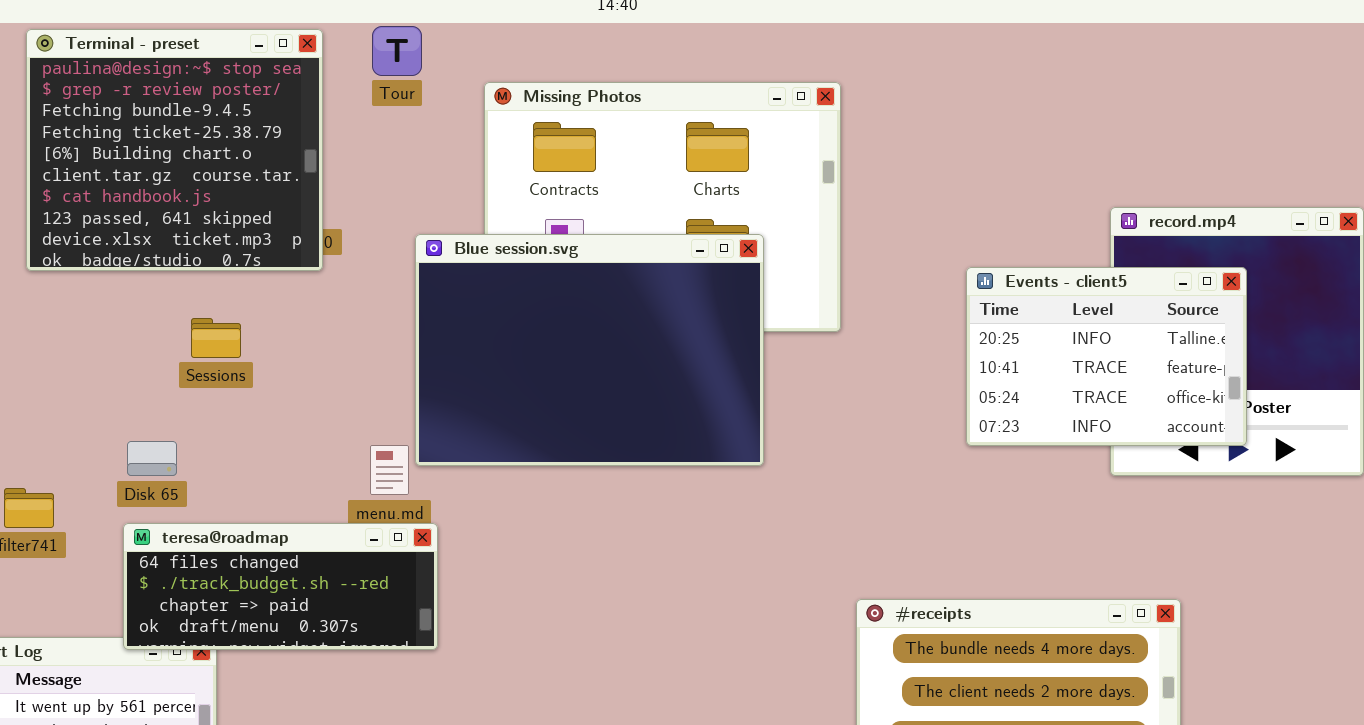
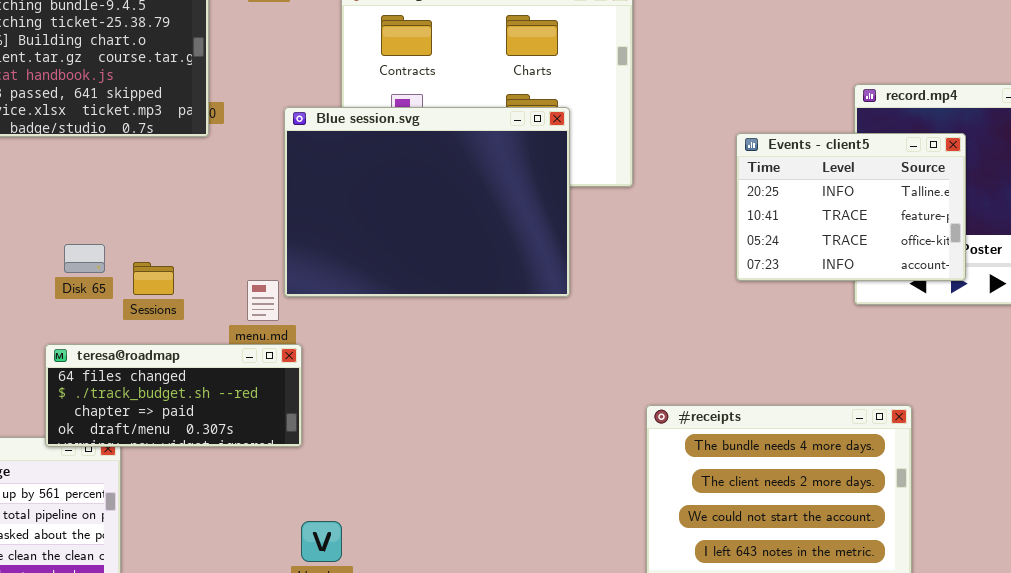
Sessions: [191,318,241,358] -> [133,262,174,295], moved
Disk 65: [127,441,177,476] -> [64,244,105,273], moved

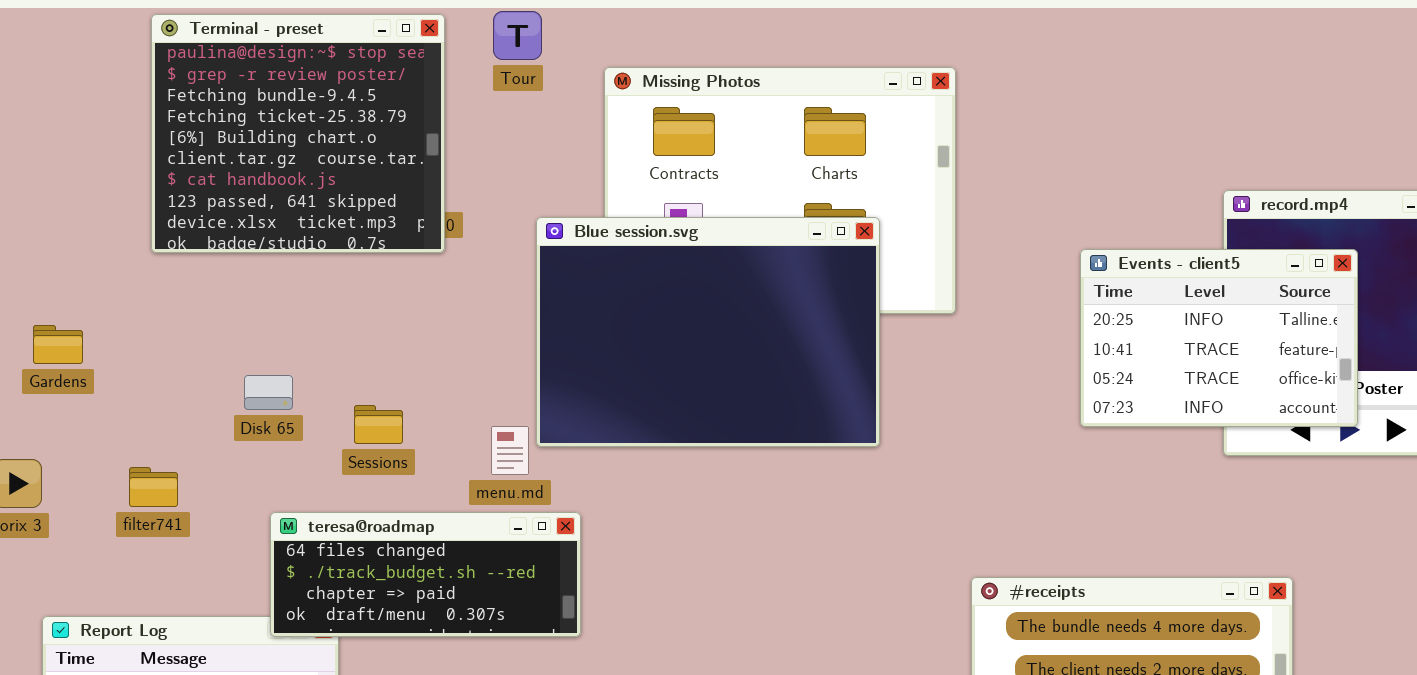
Disk 65: [64,244,105,273] -> [244,375,293,410], moved
teresa@roadmap: [45,344,302,447] -> [270,512,581,637], moved

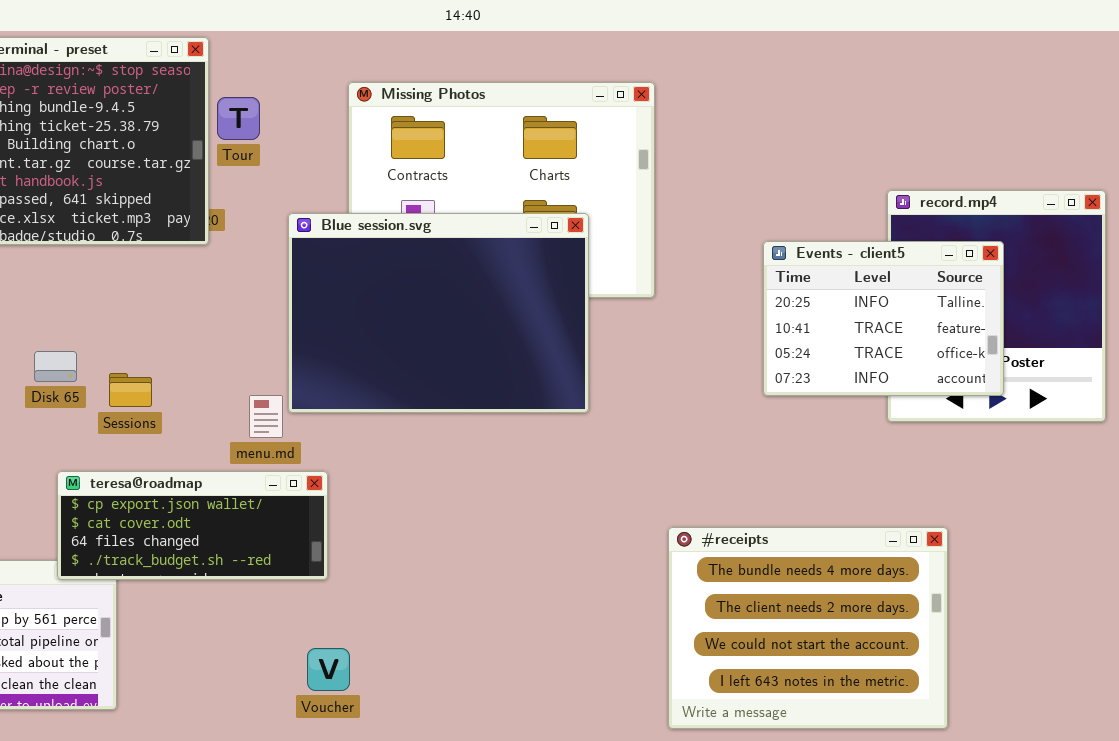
Tour: [493,11,542,60] -> [217,97,260,140], moved
Sessions: [354,405,403,444] -> [109,373,152,407], moved
teresa@roadmap: [270,512,581,637] -> [57,471,328,580], scrolled up 2 rows

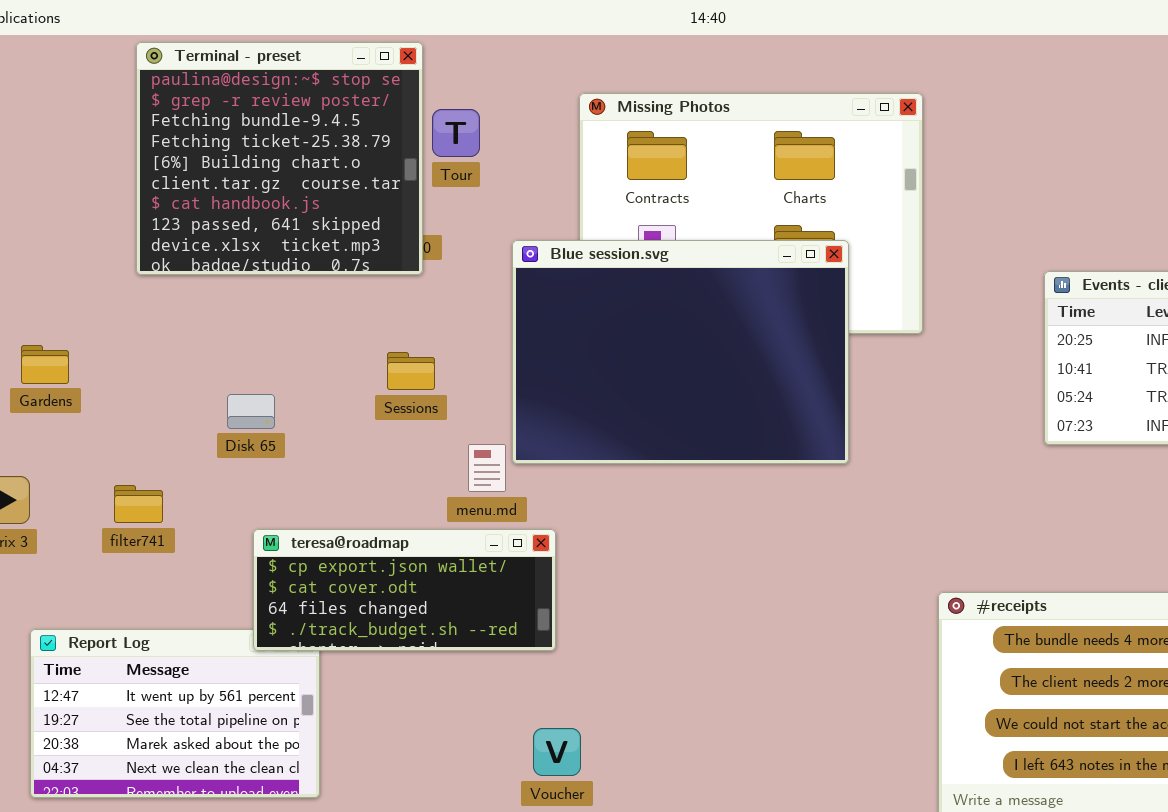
Sessions: [109,373,152,407] -> [387,352,435,390], moved

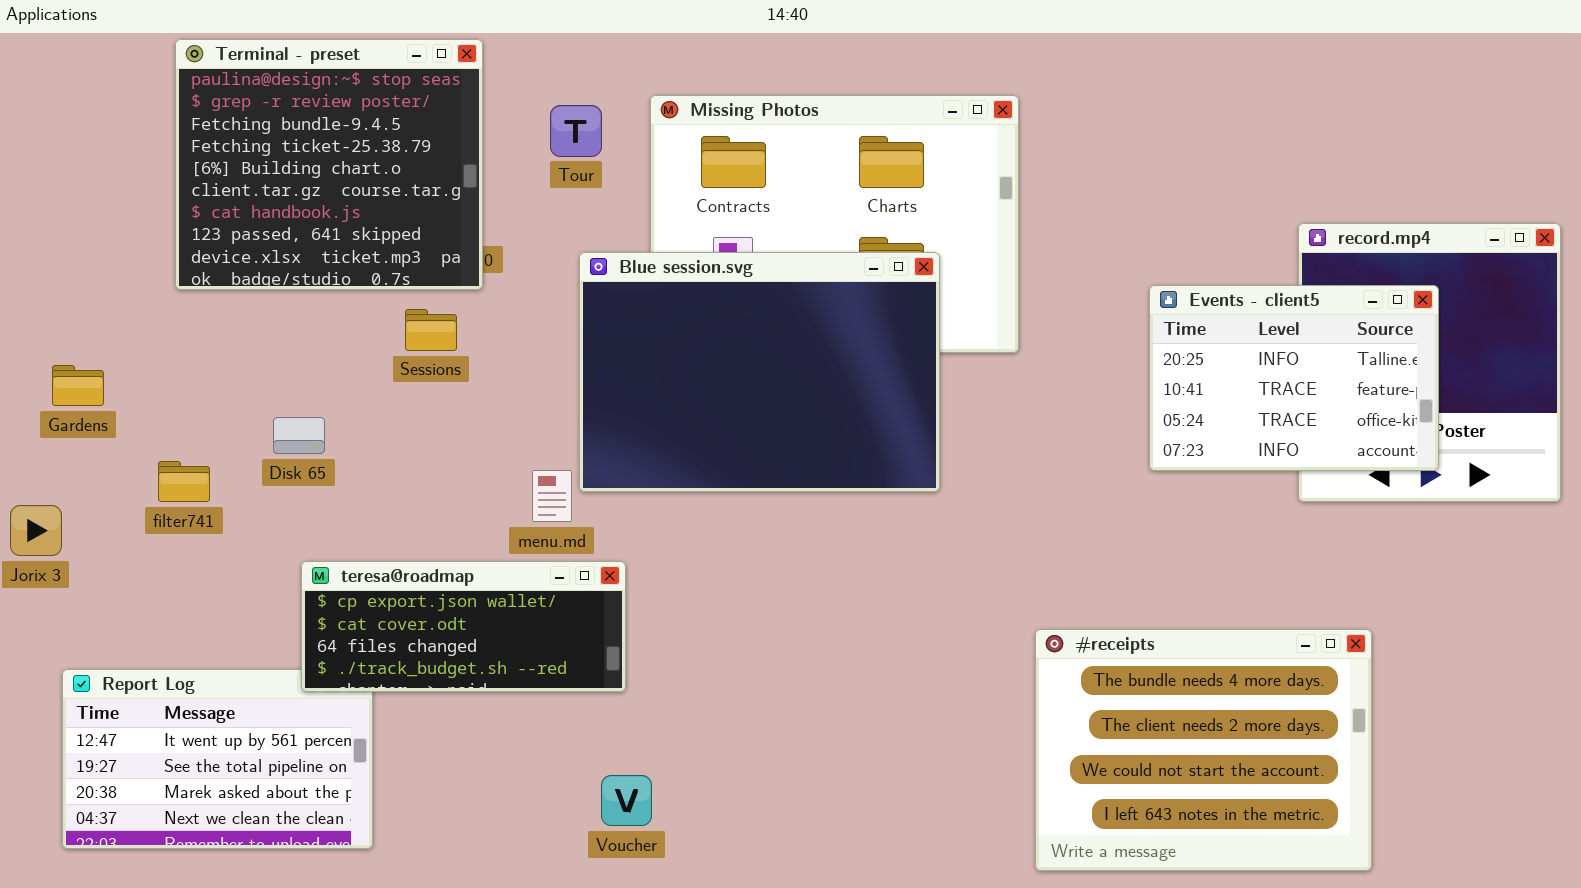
Tour: [432,109,480,157] -> [550,105,602,157], moved
Sessions: [387,352,435,390] -> [405,309,457,351], moved
filter741: [114,485,163,523] -> [158,461,210,502], moved

